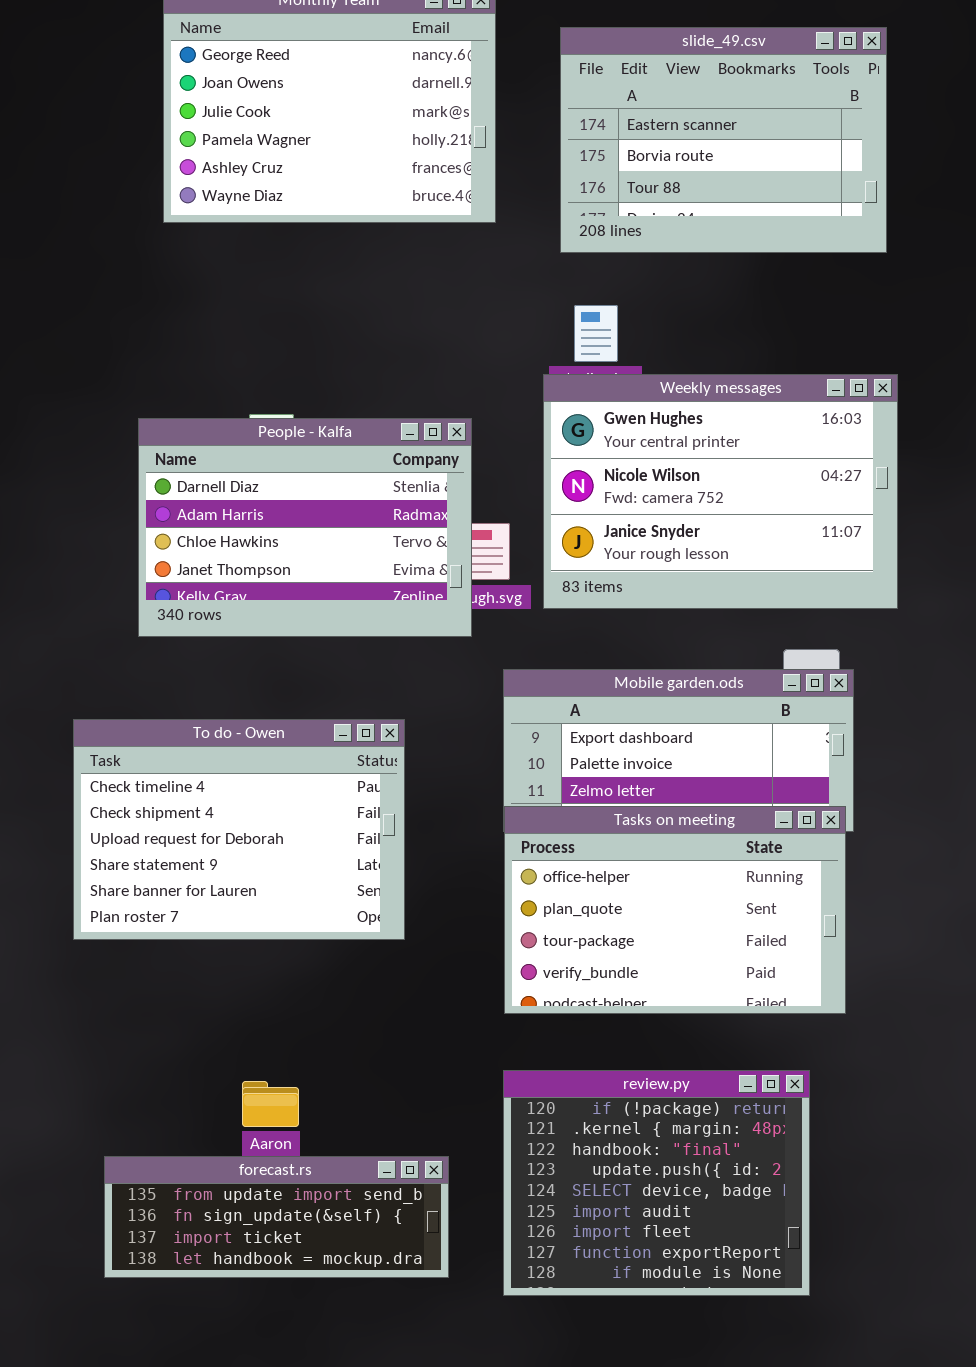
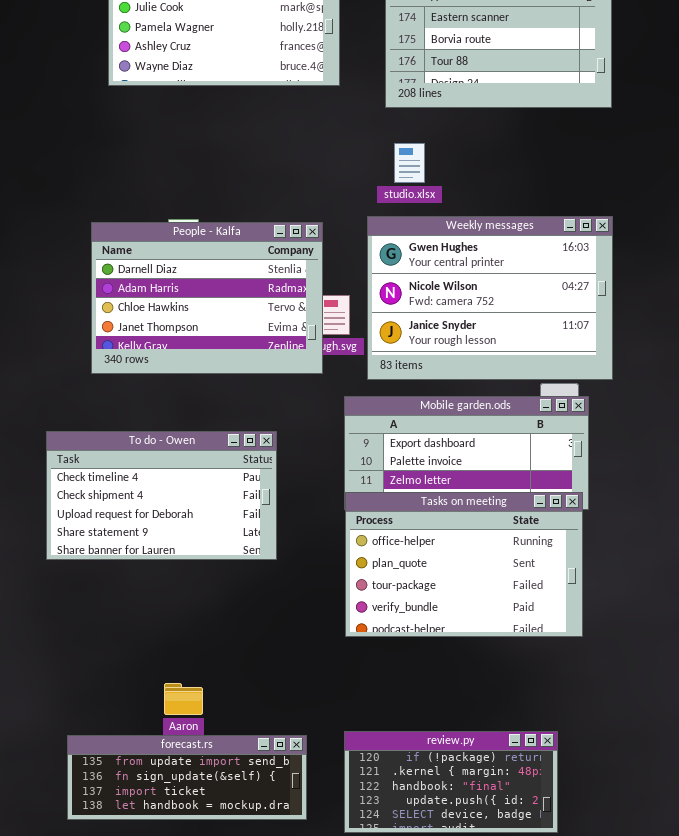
Weekly messages: [543,374,898,609] -> [367,216,613,380], moved
To do - Owen: [73,719,405,940] -> [46,431,277,560], resized
review.py: [503,1070,810,1296] -> [344,731,558,833], resized

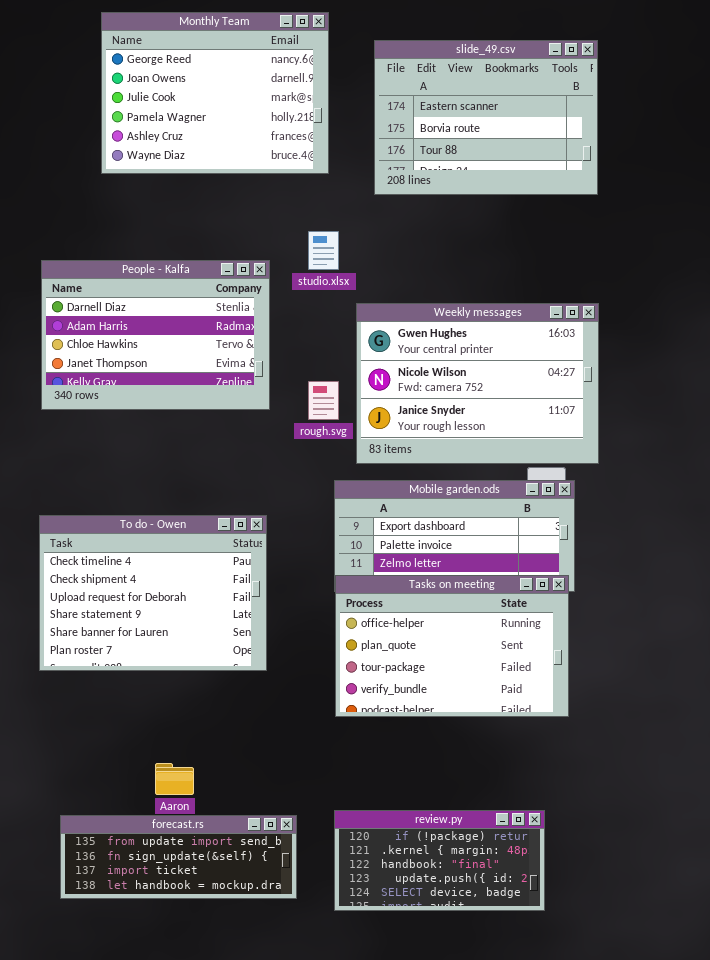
studio.xlsx: [394,143,425,183] -> [308,231,339,270], moved
People - Kalfa: [91,222,323,374] -> [41,260,270,410], moved
To do - Owen: [46,431,277,560] -> [39,515,267,671], resized

